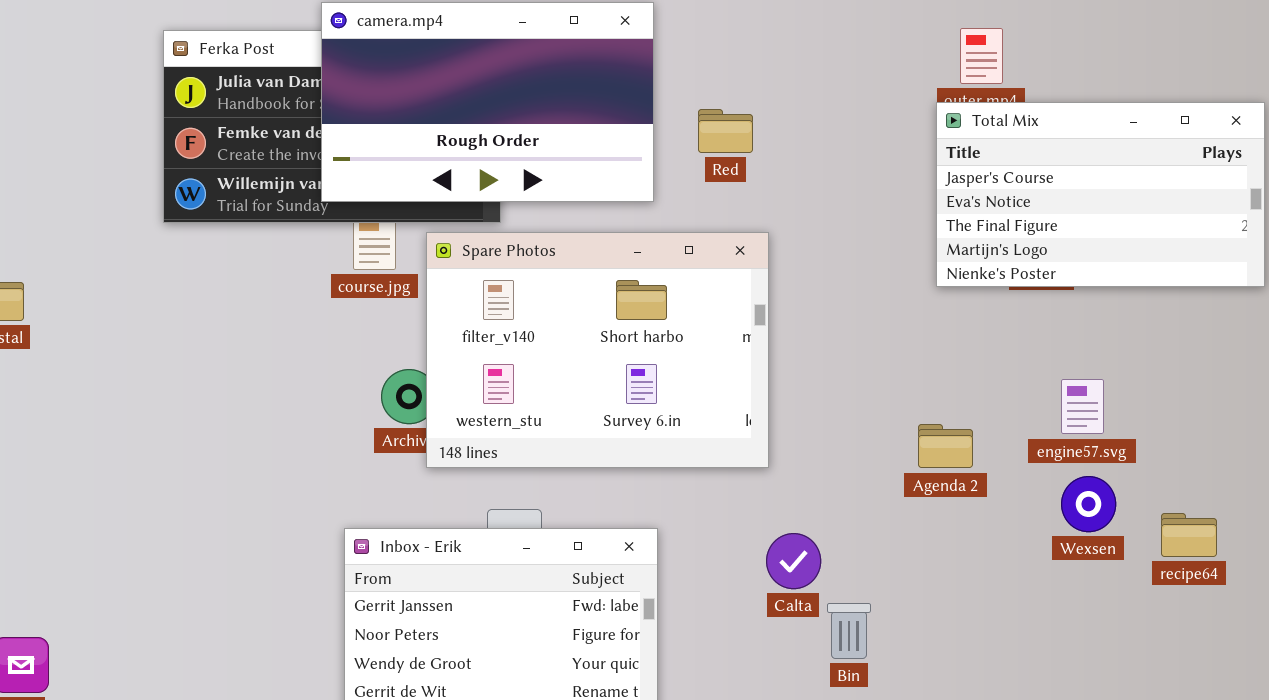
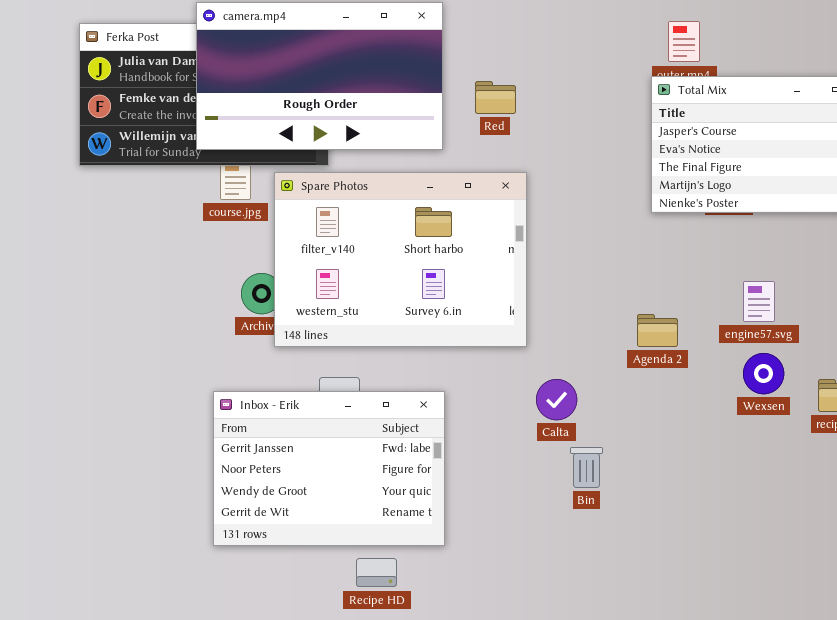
Calta: [766,533,821,589] -> [536,379,577,420], moved

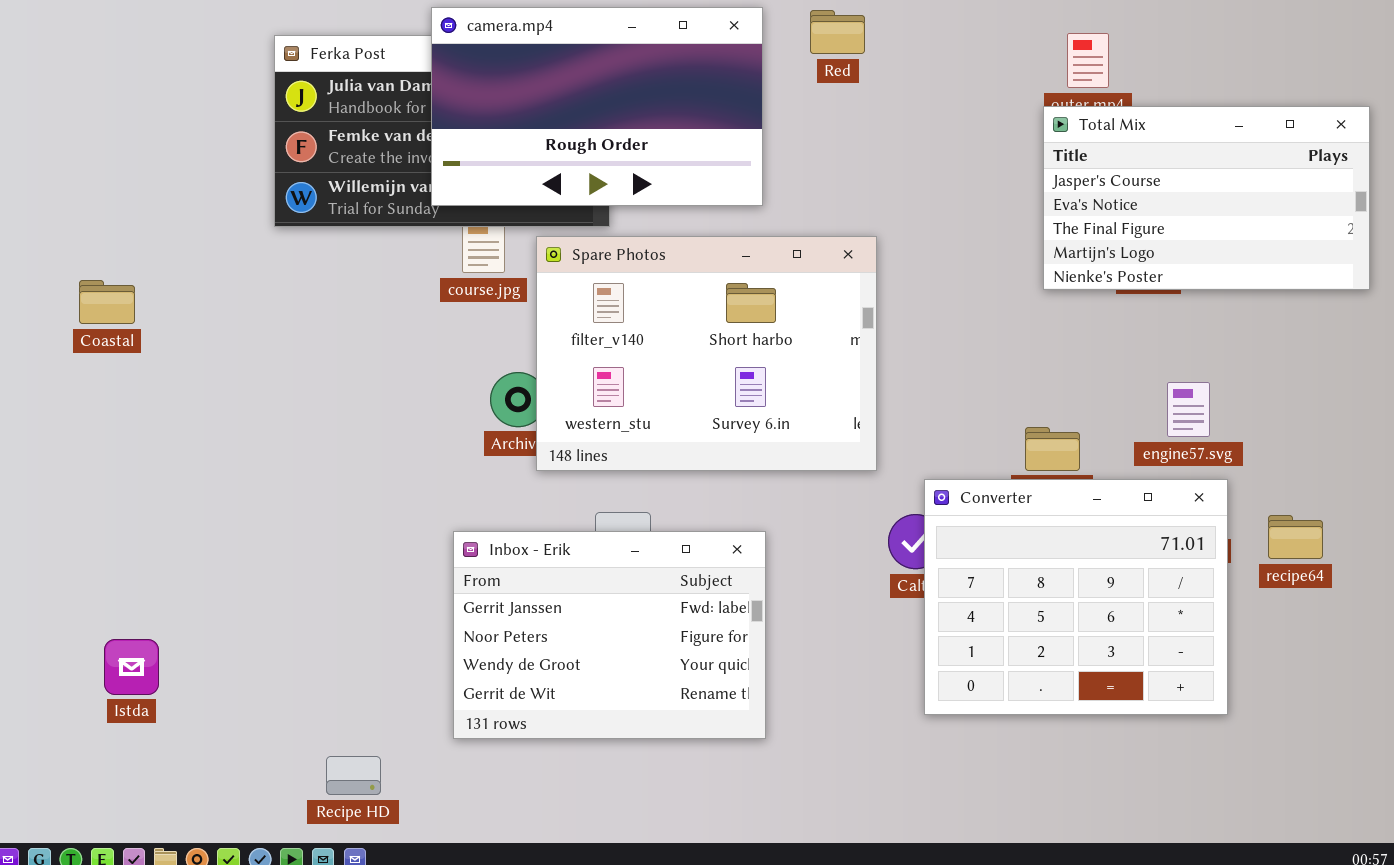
Red: [475,81,516,114] -> [810,10,865,54], moved
Converter: none -> [924,479,1228,715], opened
Recipe HD: [356,558,397,587] -> [326,756,381,795], moved

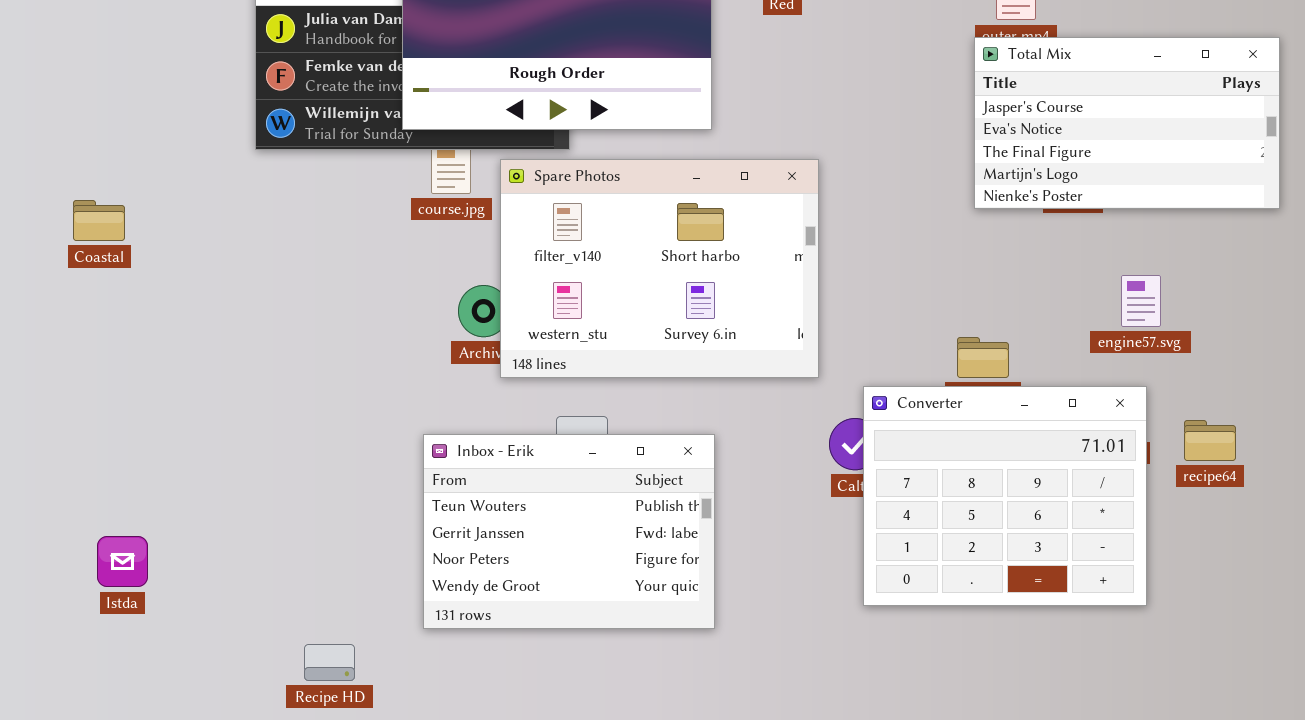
engine57.svg: [1167,382,1210,437] -> [1121,275,1161,327], moved
Inbox - Erik: [453,531,766,739] -> [423,434,715,629], scrolled up 1 row

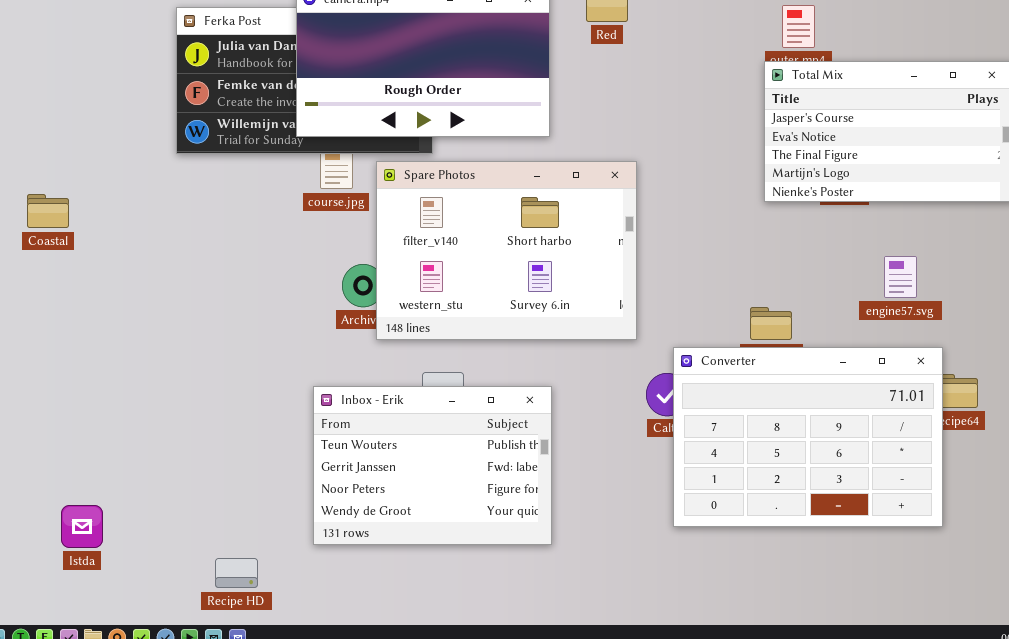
Converter: [863,386,1147,606] -> [673,347,943,527], resized
Istda: [97,536,148,587] -> [61,505,103,548], moved

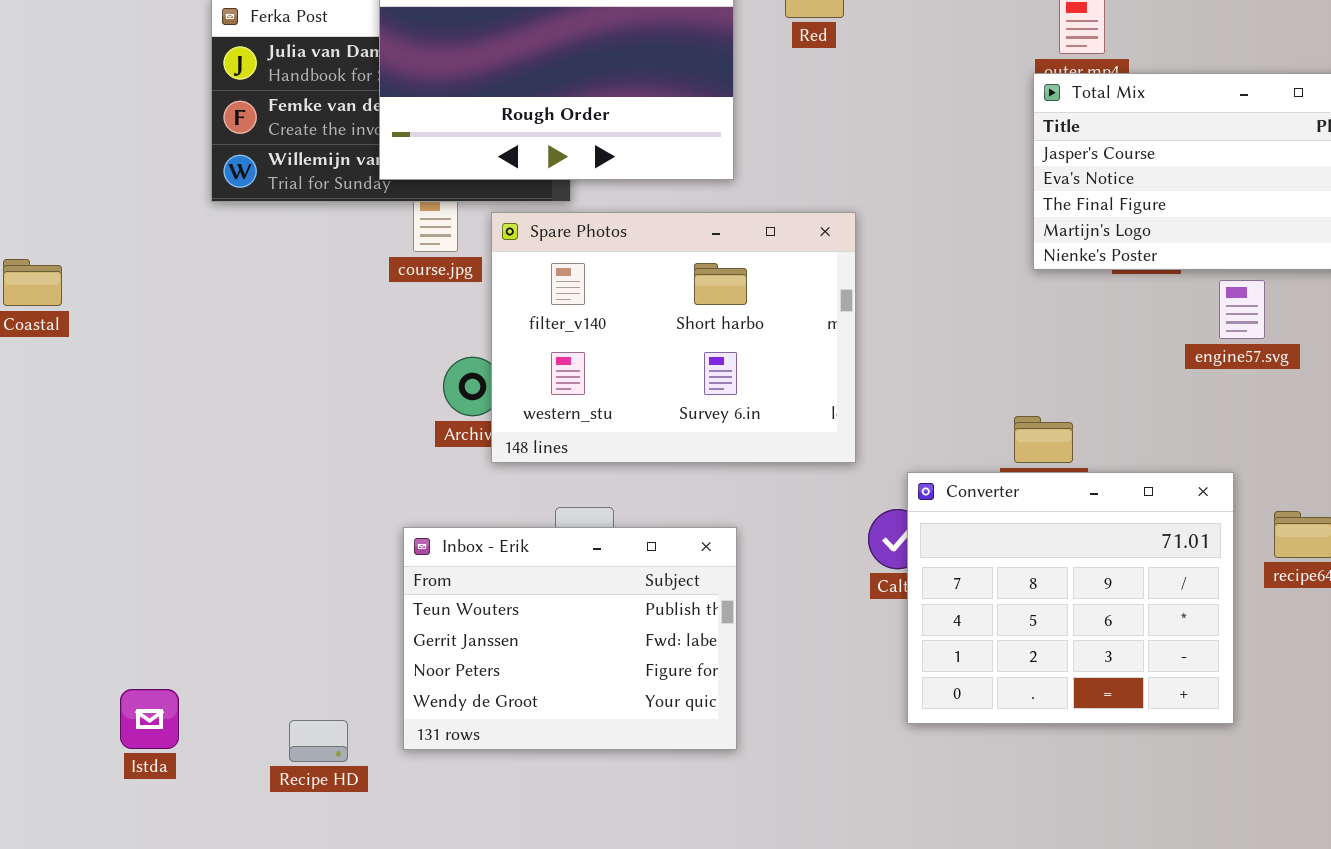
engine57.svg: [884,256,917,298] -> [1219,280,1265,339], moved
Converter: [673,347,943,527] -> [907,472,1234,724], resized
Istda: [61,505,103,548] -> [120,689,179,749], moved
Recipe HD: [215,558,258,588] -> [289,720,348,762], moved

